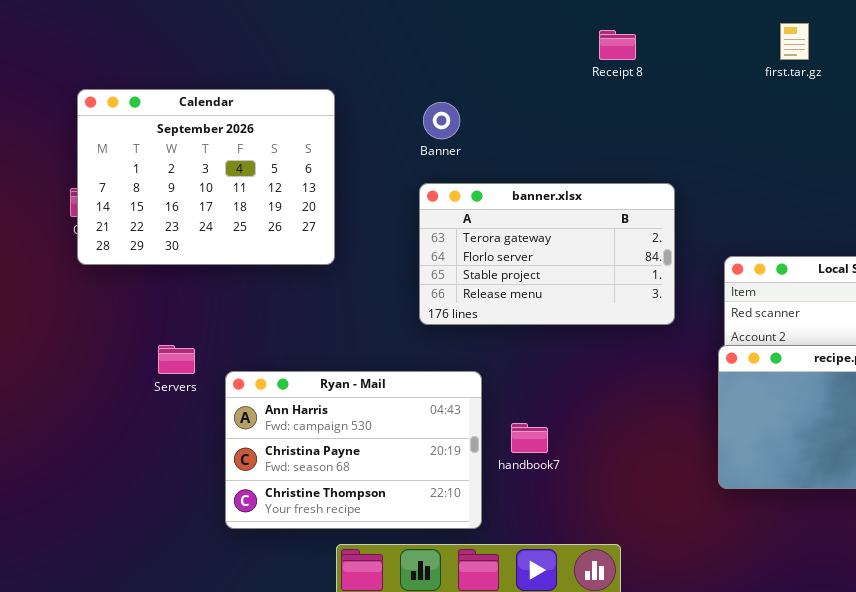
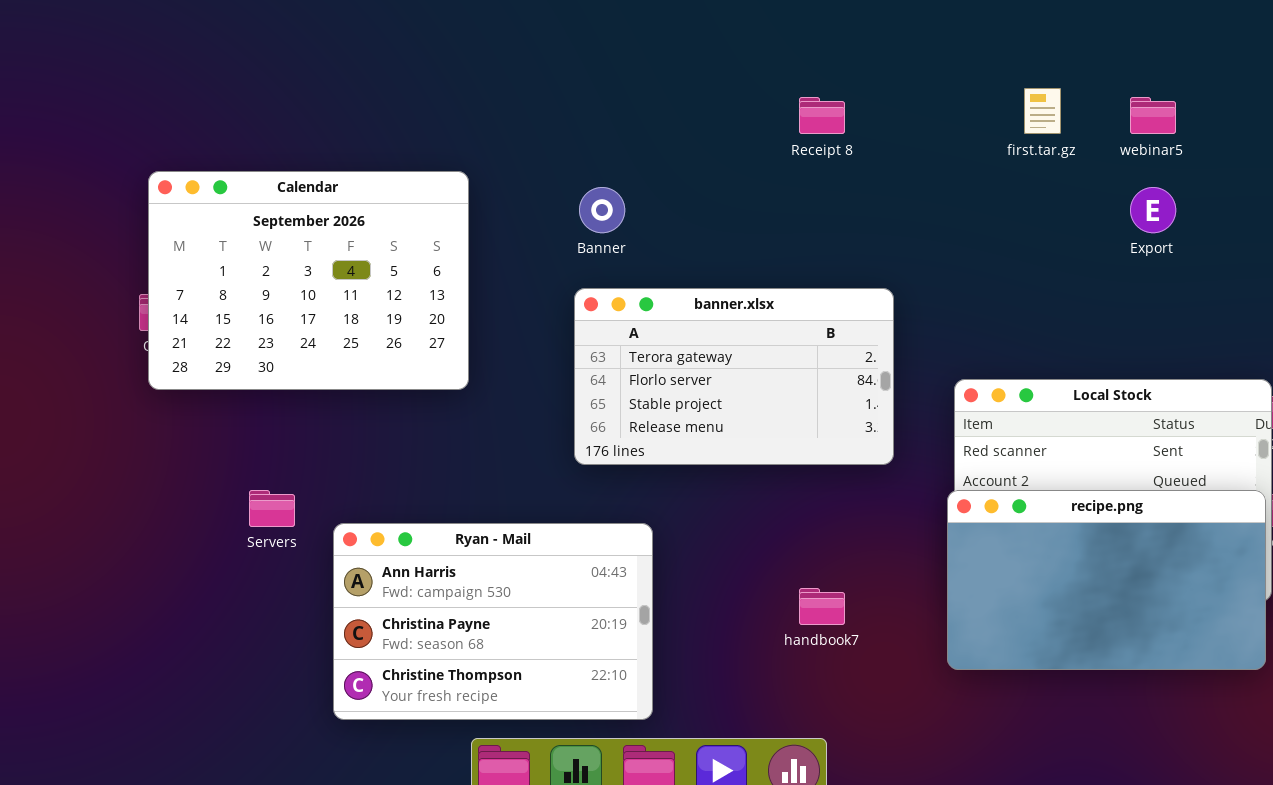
handbook7: [511,423,548,453] -> [799,588,845,625], moved

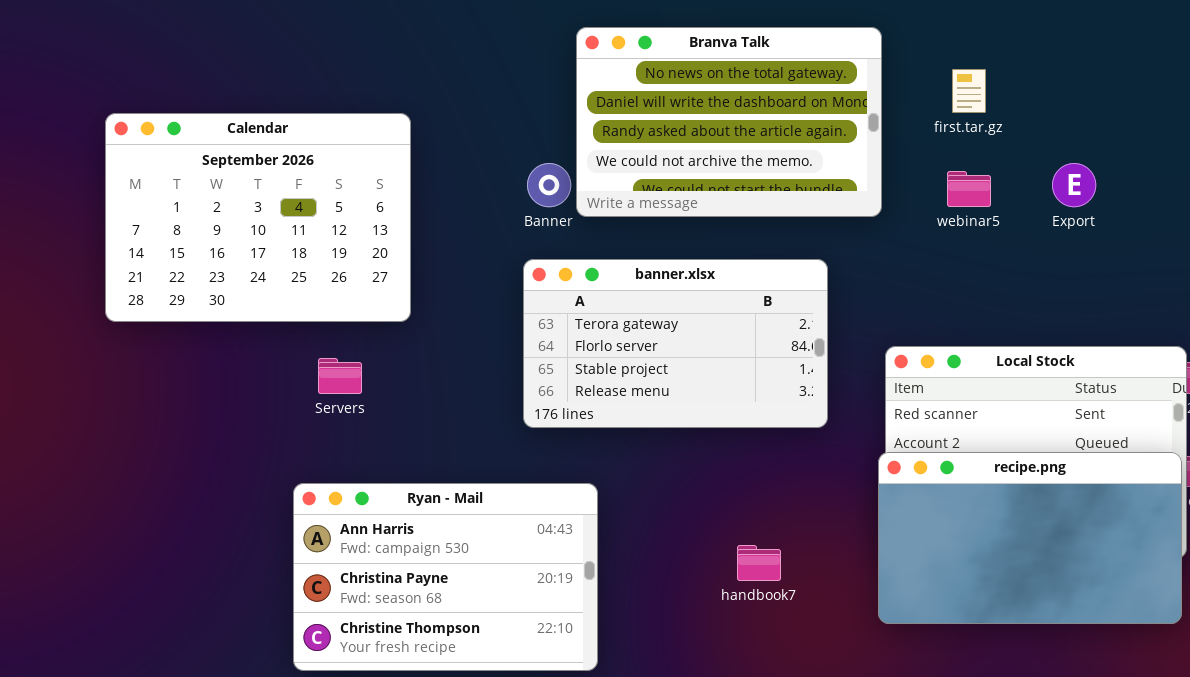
Branva Talk: none -> [576,27,882,217], opened
webinar5: [1130,97,1176,134] -> [947,171,991,207], moved
Calendar: [148,171,469,390] -> [105,113,411,322], moved
Servers: [249,490,295,527] -> [318,358,362,394], moved

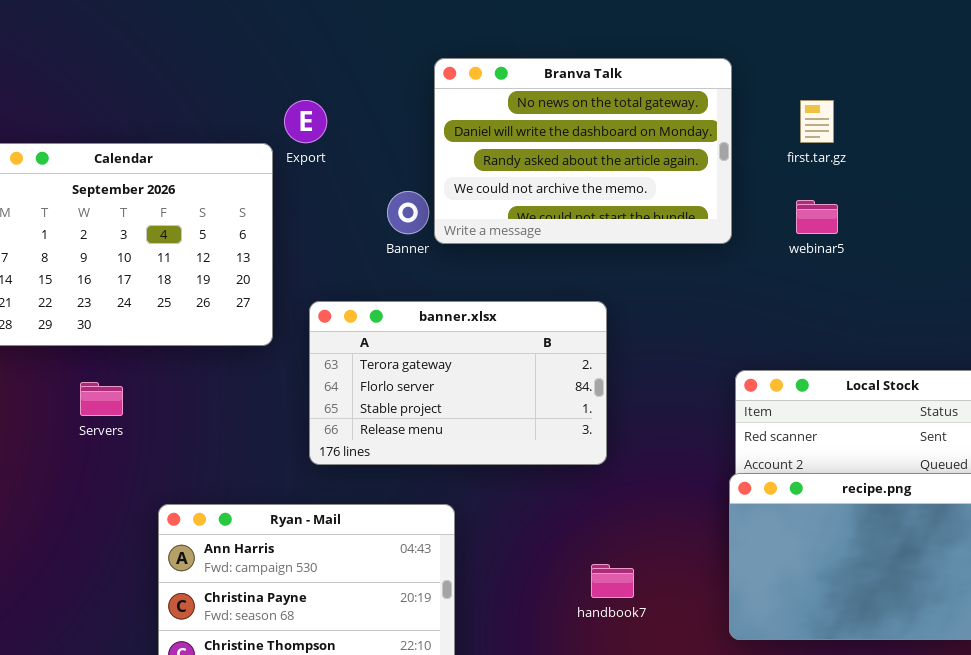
Export: [1052,163,1096,207] -> [284,100,327,143], moved
banner.xlsx: [523,259,828,428] -> [309,301,607,465], moved
Servers: [318,358,362,394] -> [80,382,123,416], moved

